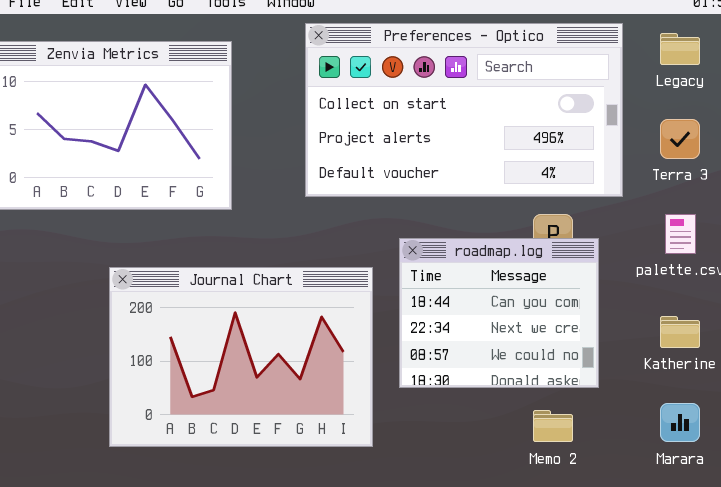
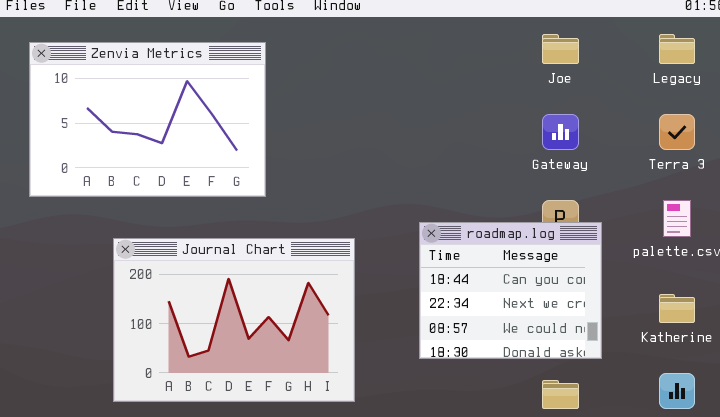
Preferences - Optico: [305,23,623,197] -> none, closed
Journal Chart: [109,267,373,447] -> [113,238,355,402], moved

